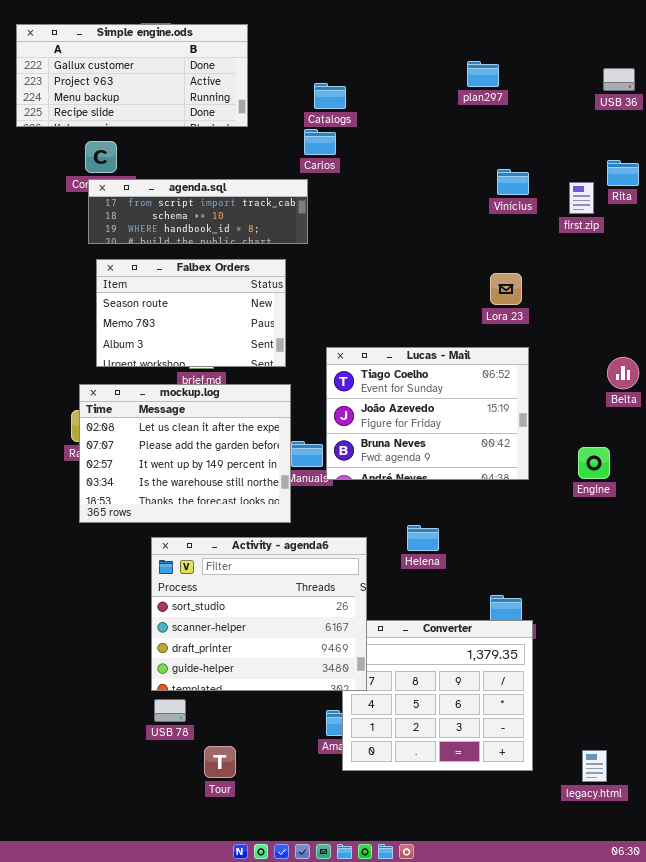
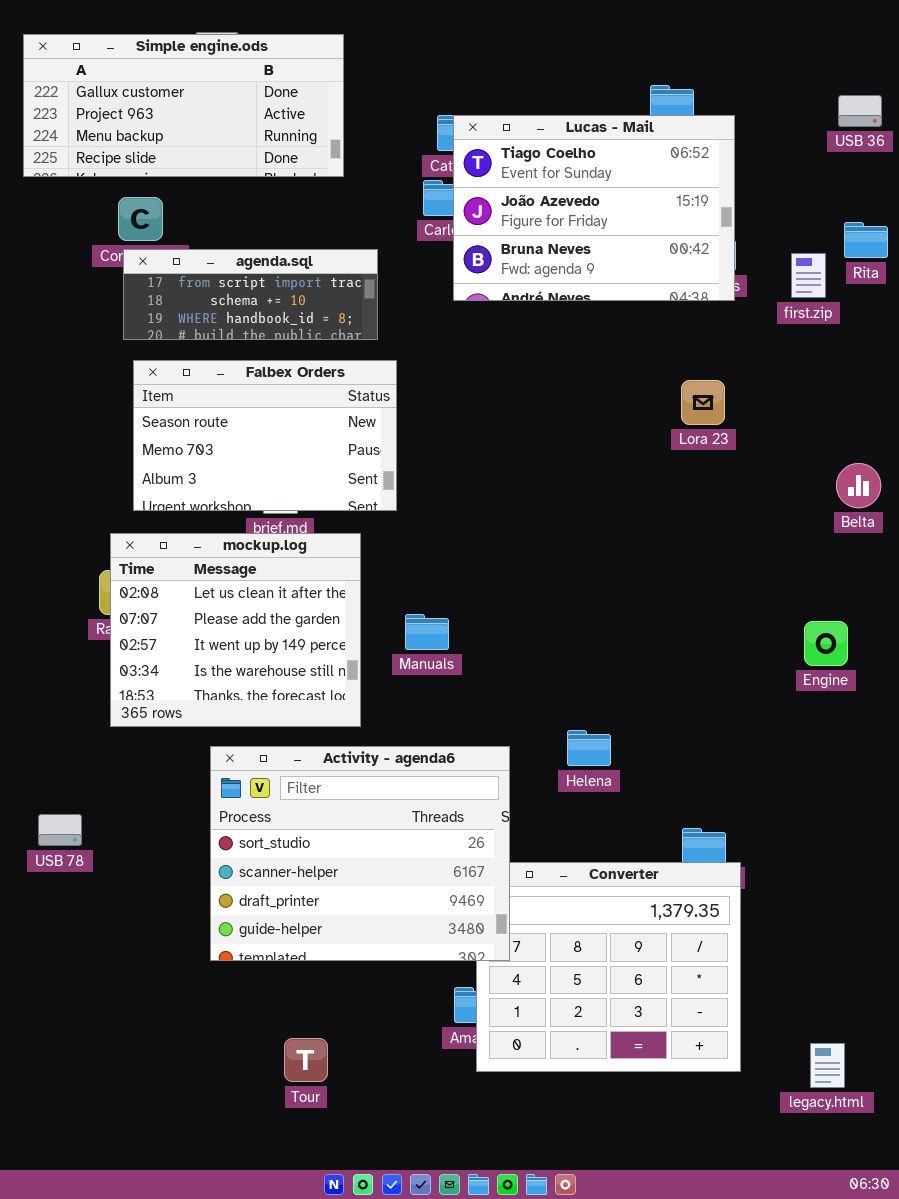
agenda.sql: [88,179,308,244] -> [123,249,378,340], resized
Lucas - Mail: [326,347,529,480] -> [453,115,735,301], moved
Belta: [607,357,639,389] -> [836,463,881,508], moved
mockup.log: [79,384,291,523] -> [110,533,361,727], resized
USB 78: [154,699,186,722] -> [38,814,82,846], moved

